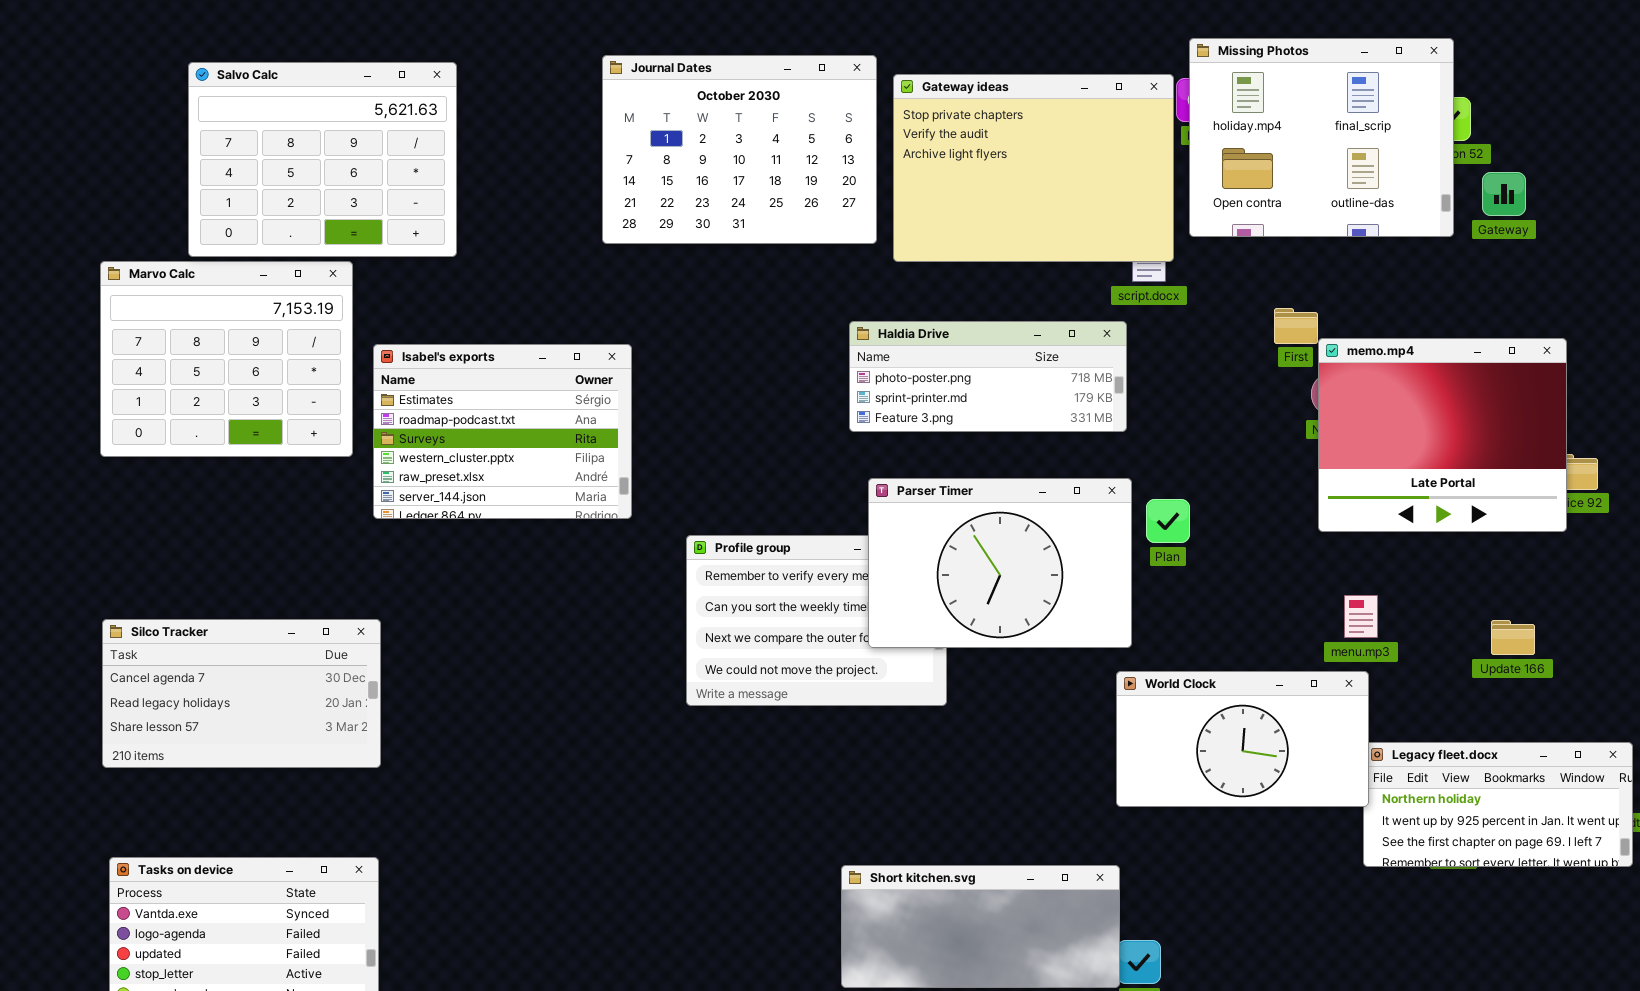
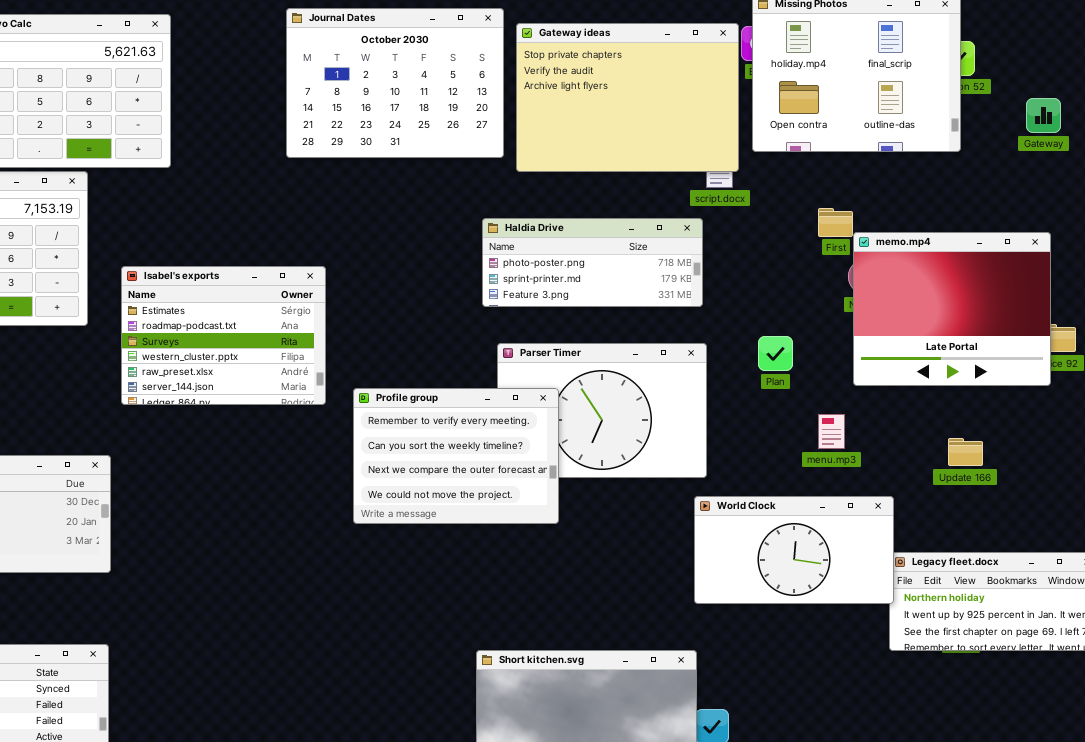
Gateway: [1482,172,1526,216] -> [1026,98,1061,133], moved
Isabel's exports: [373,344,632,519] -> [121,266,326,405], moved
Plan: [1146,499,1190,543] -> [758,336,793,371], moved
Profile group: [686,535,947,706] -> [353,388,559,524], raised
menu.mp3: [1344,595,1378,638] -> [818,414,845,449], moved
Update 166: [1491,620,1535,655] -> [948,438,983,466], moved

